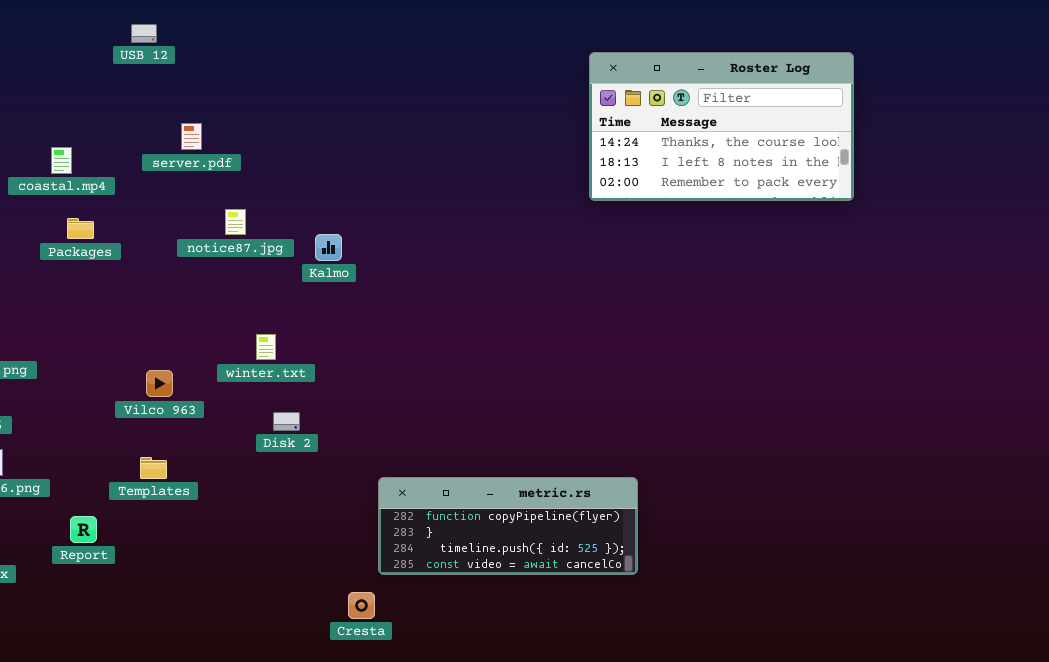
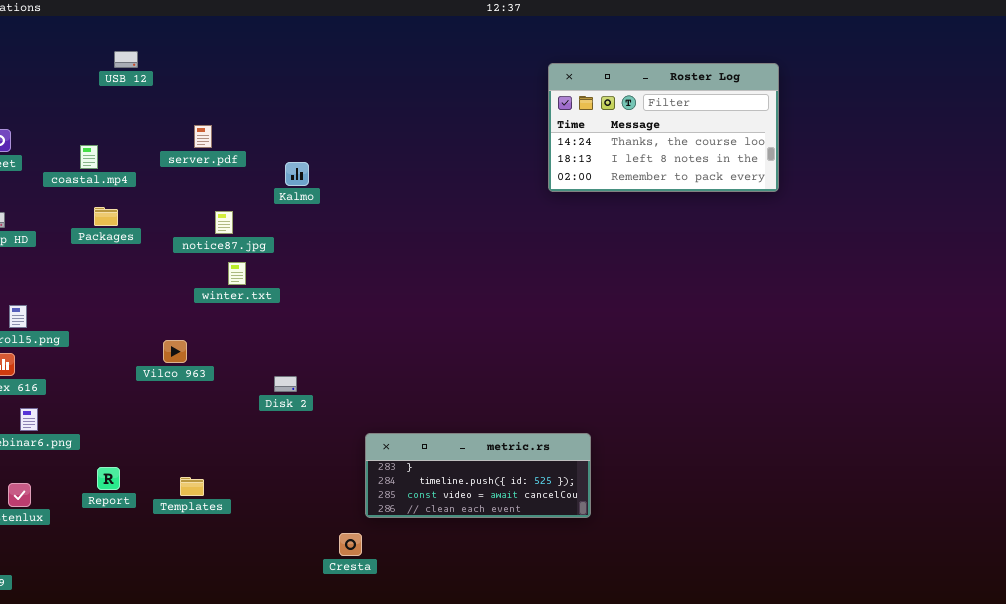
USB 12: [131,24,157,43] -> [114,51,138,68], moved
notice87.jpg: [225,209,246,235] -> [215,211,233,234], moved
Kalmo: [315,234,342,261] -> [285,162,309,186], moved
winter.txt: [256,334,276,360] -> [228,262,246,285], moved
Templates: [140,457,167,479] -> [180,477,204,496], moved
metric.rs: [378,477,638,575] -> [365,433,591,518], scrolled down 1 row

